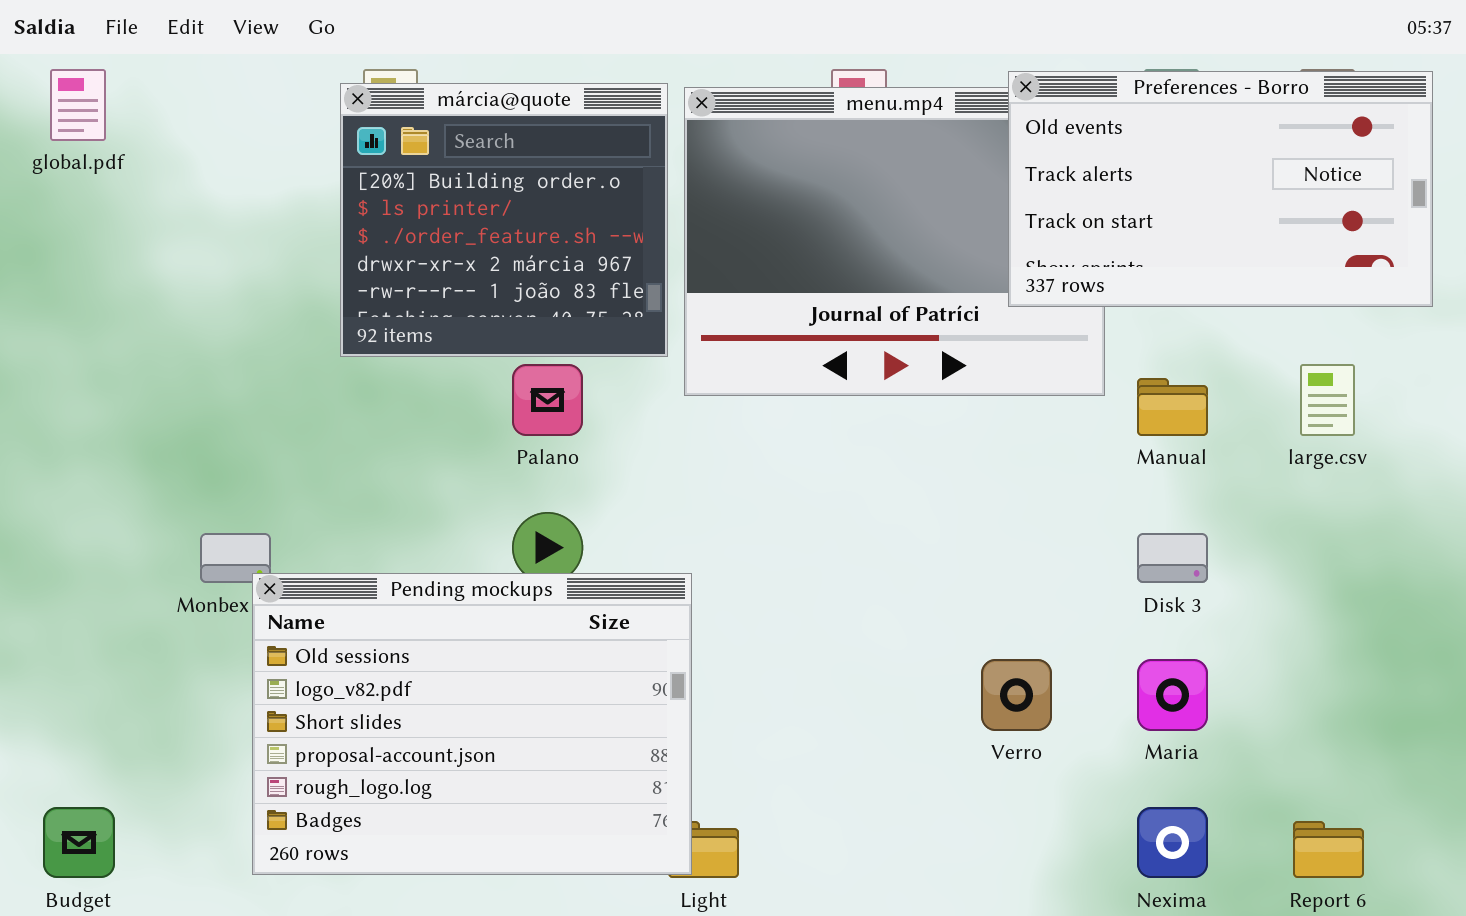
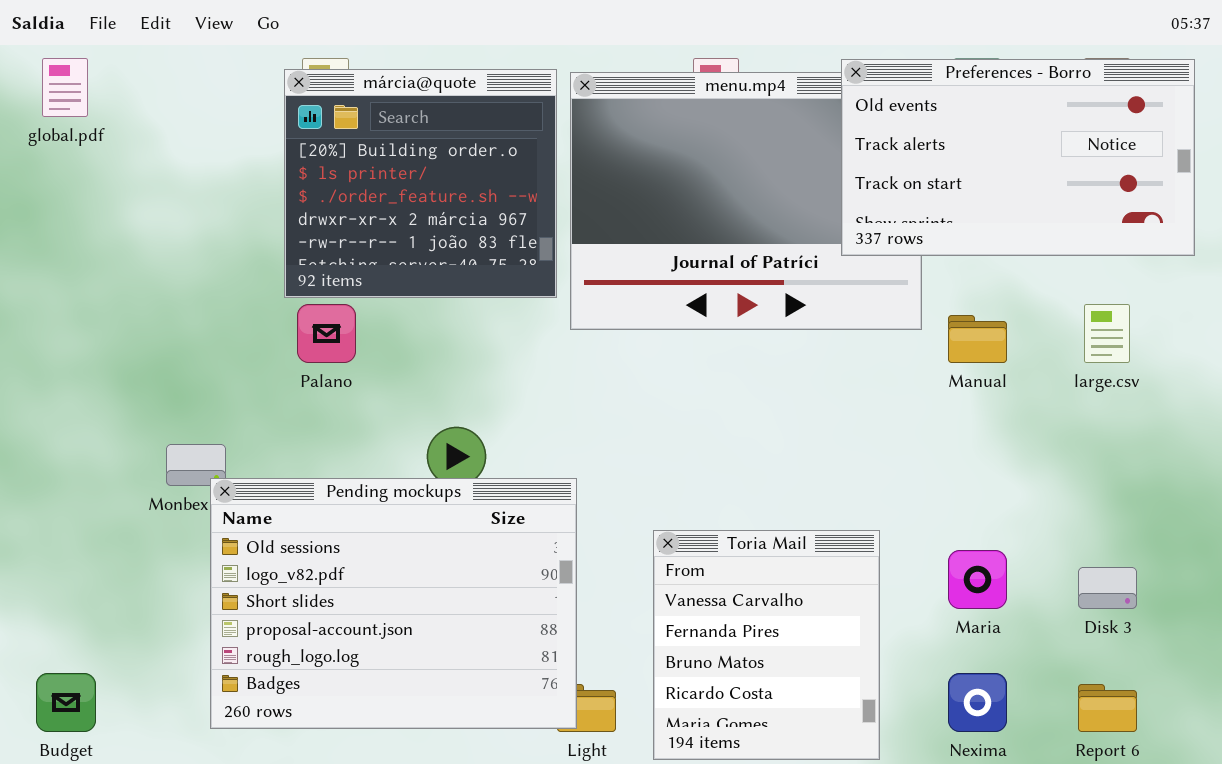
Palano: [512,364,583,436] -> [297,304,356,363], moved
Disk 3: [1137,533,1208,583] -> [1078,567,1137,609], moved
Toria Mail: none -> [653,530,880,760], opened

